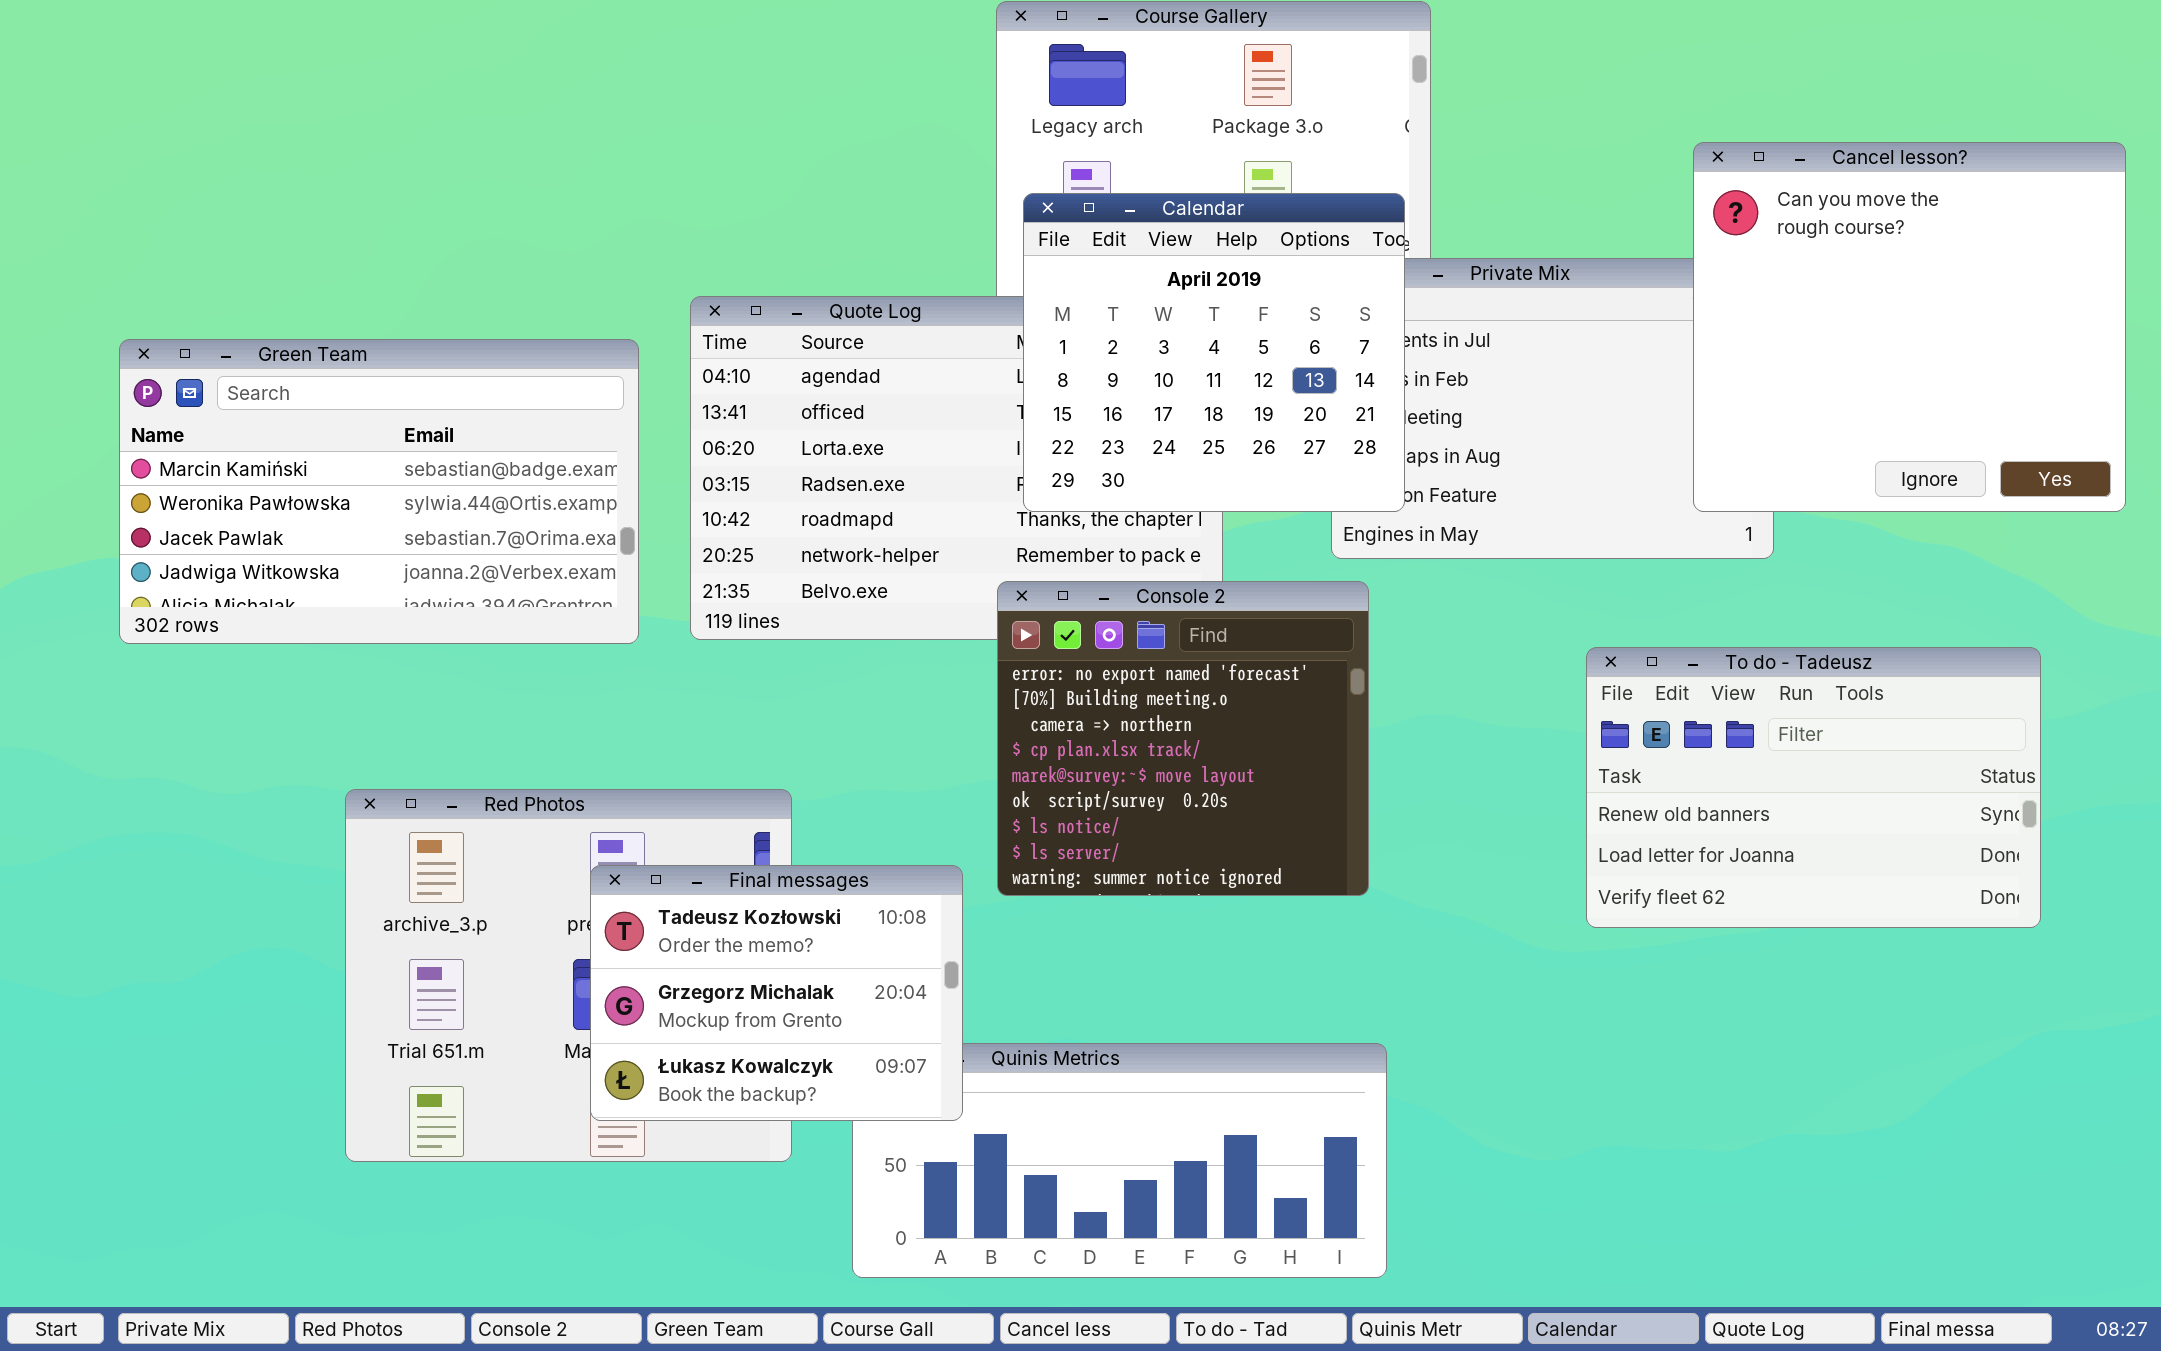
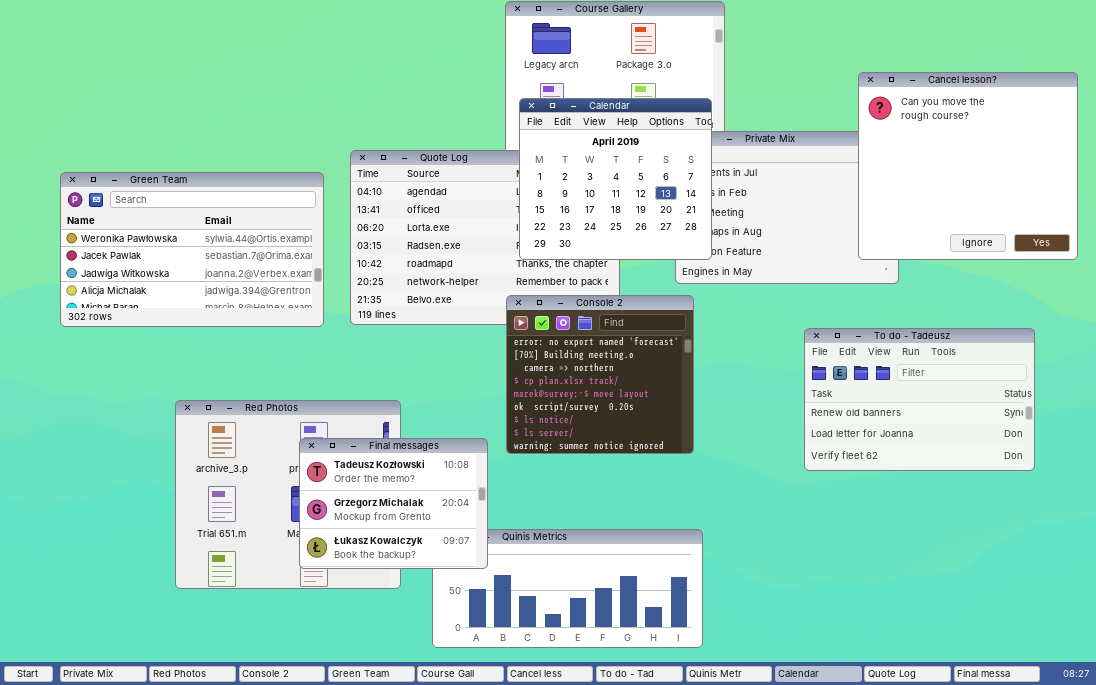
Green Team: [119,339,639,644] -> [60,172,324,327], scrolled down 1 row

